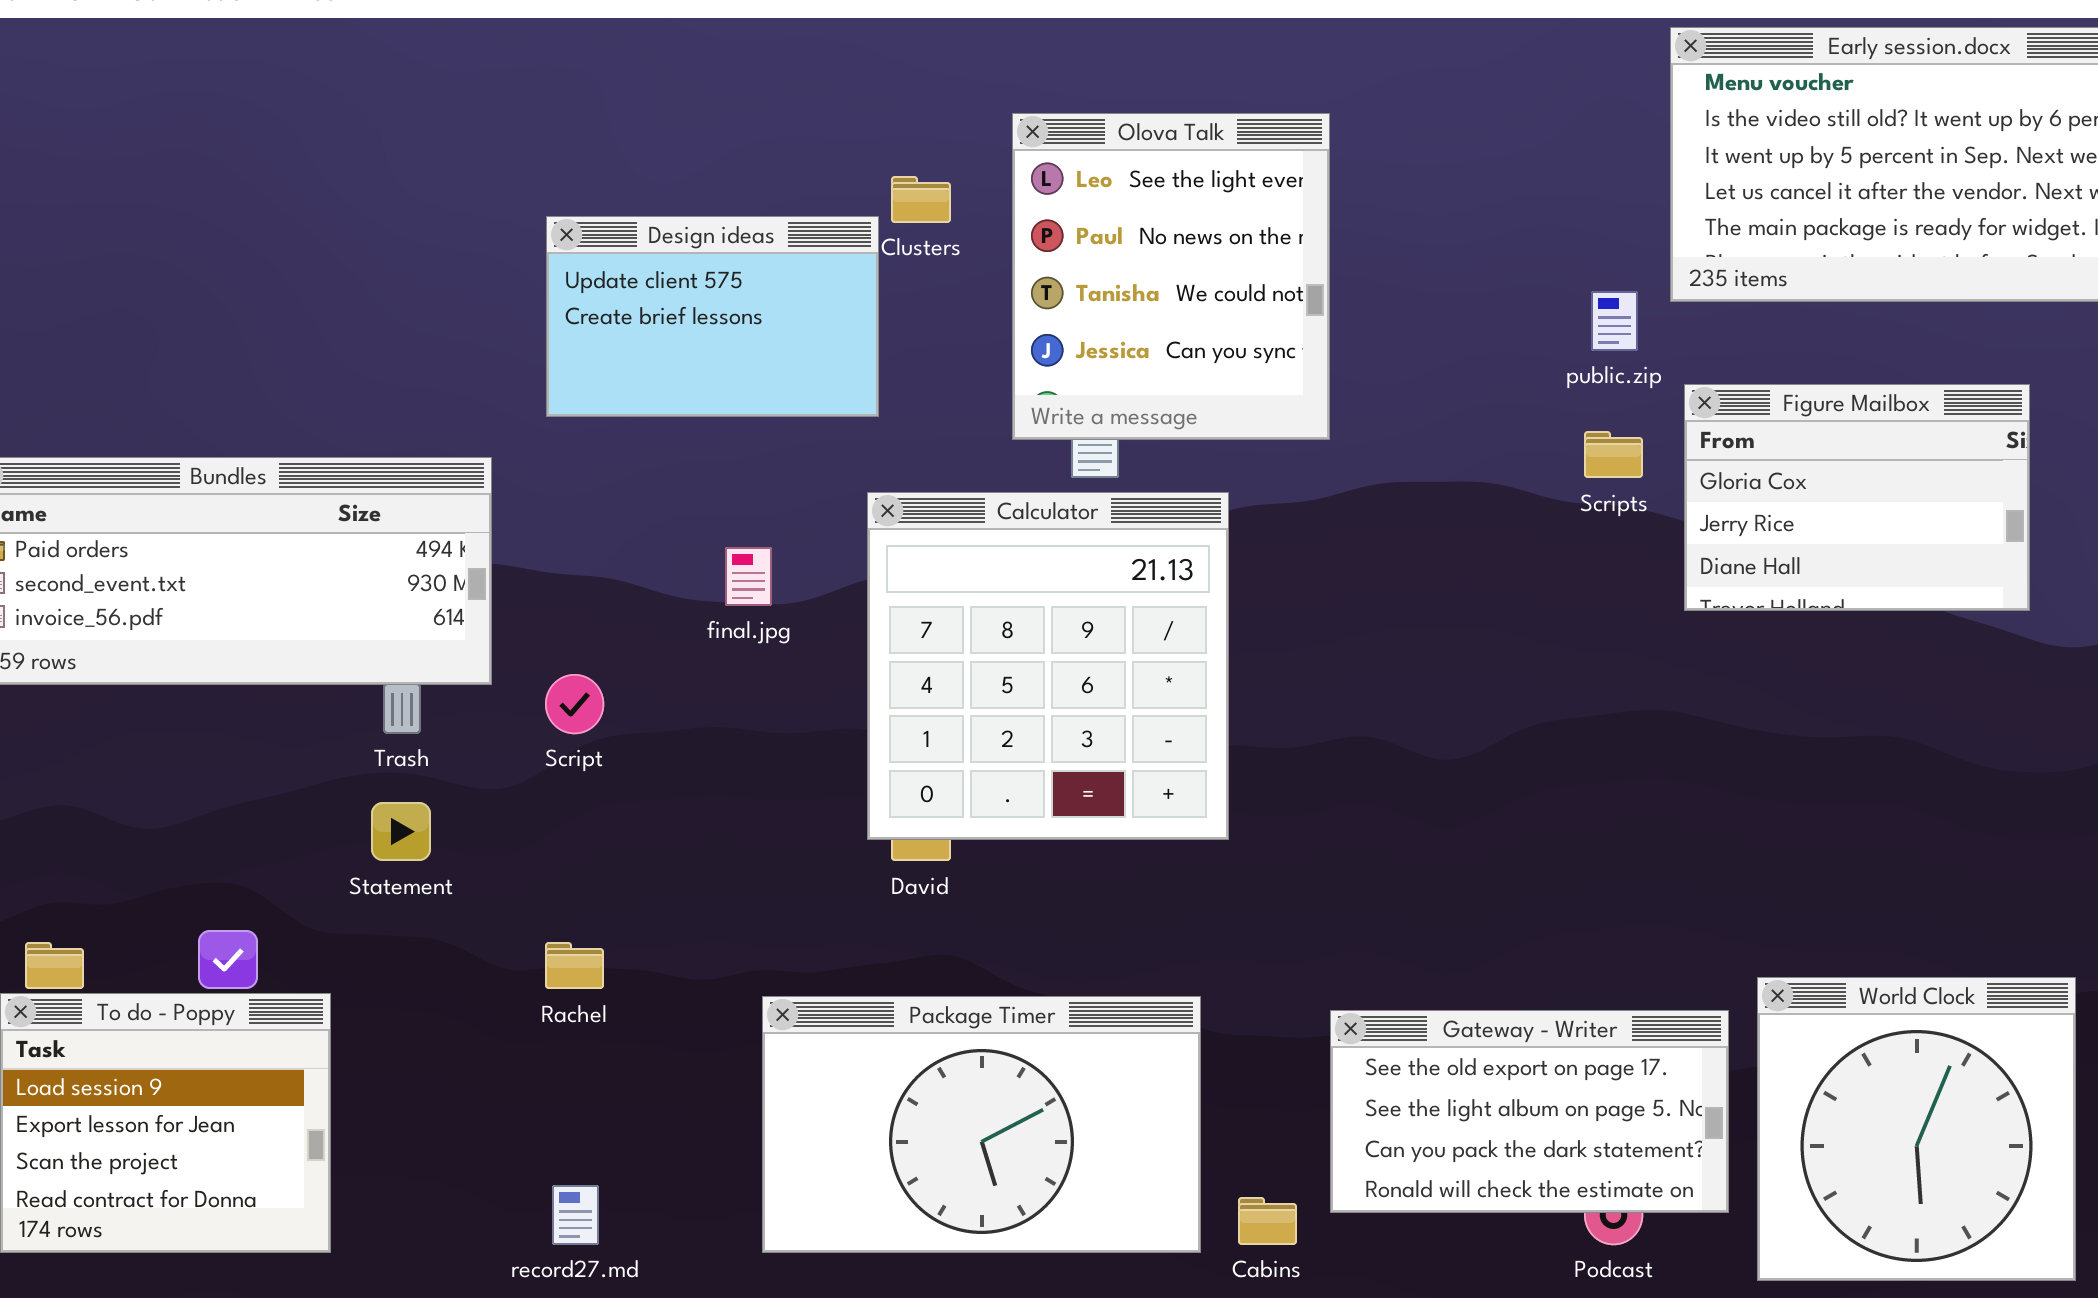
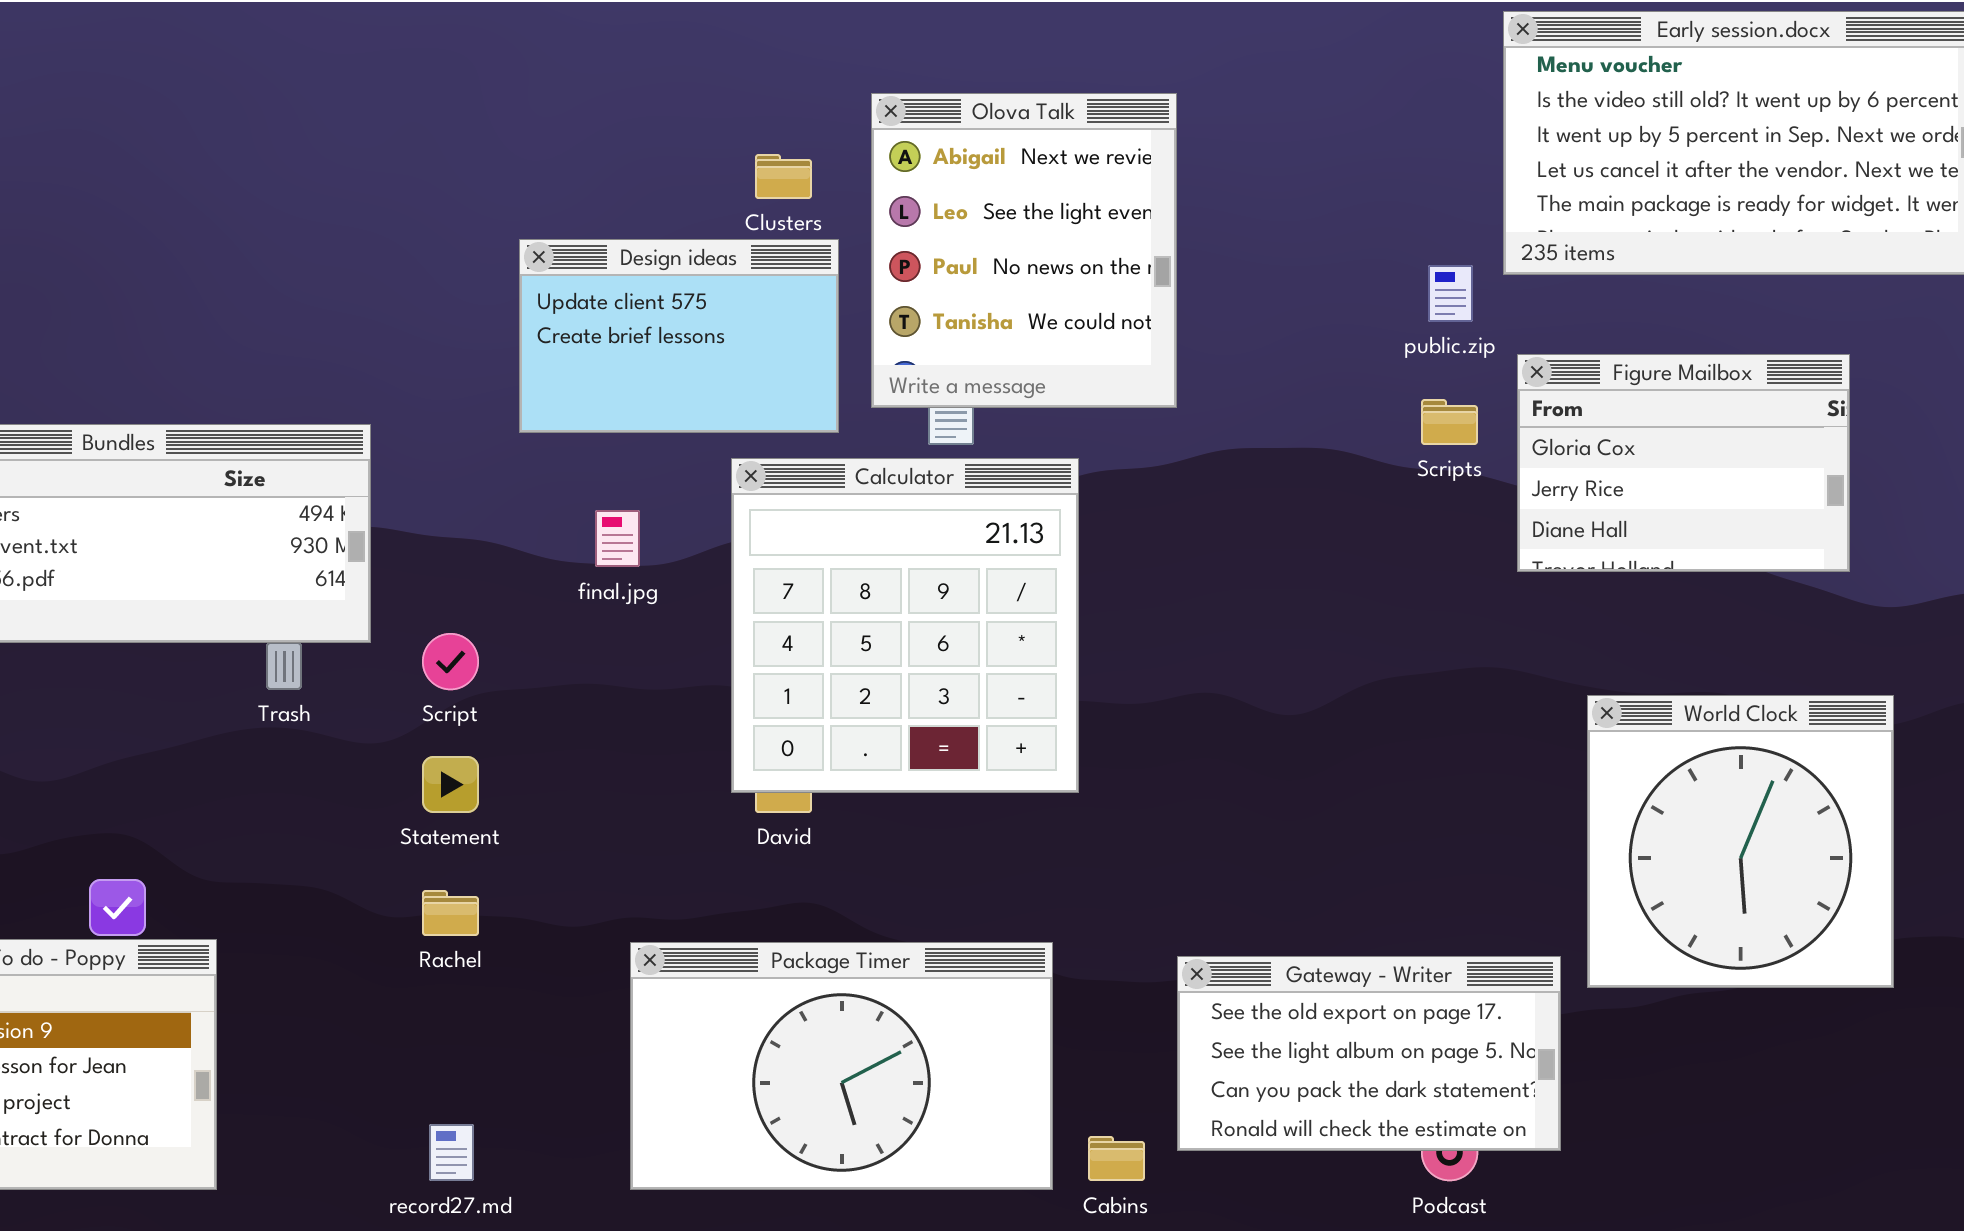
Olova Talk: [1012,113,1330,440] -> [871,93,1177,408], scrolled up 1 row
Design ideas: [546,216,879,417] -> [519,239,839,433], moved
Statement: [371,802,431,861] -> [422,756,479,813], moved
World Clock: [1757,977,2076,1281] -> [1587,695,1894,988], moved

